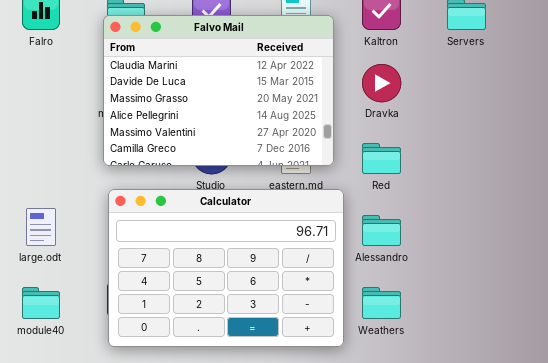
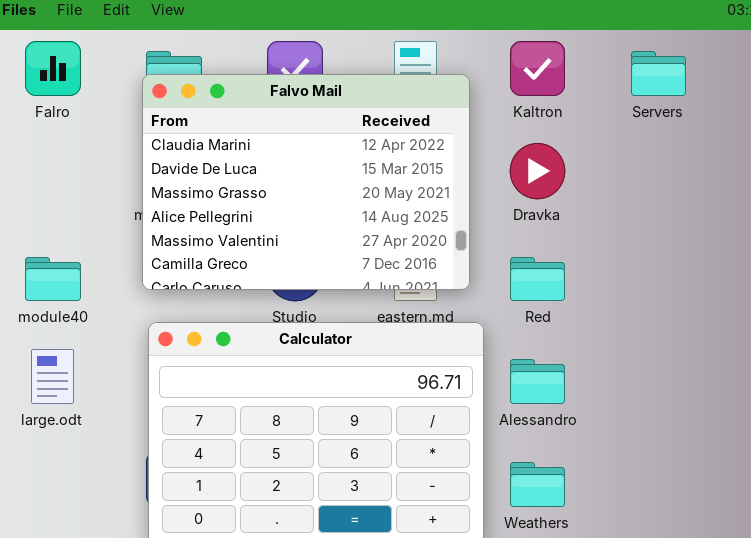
module40: [22,287,60,319] -> [25,257,81,301], moved

